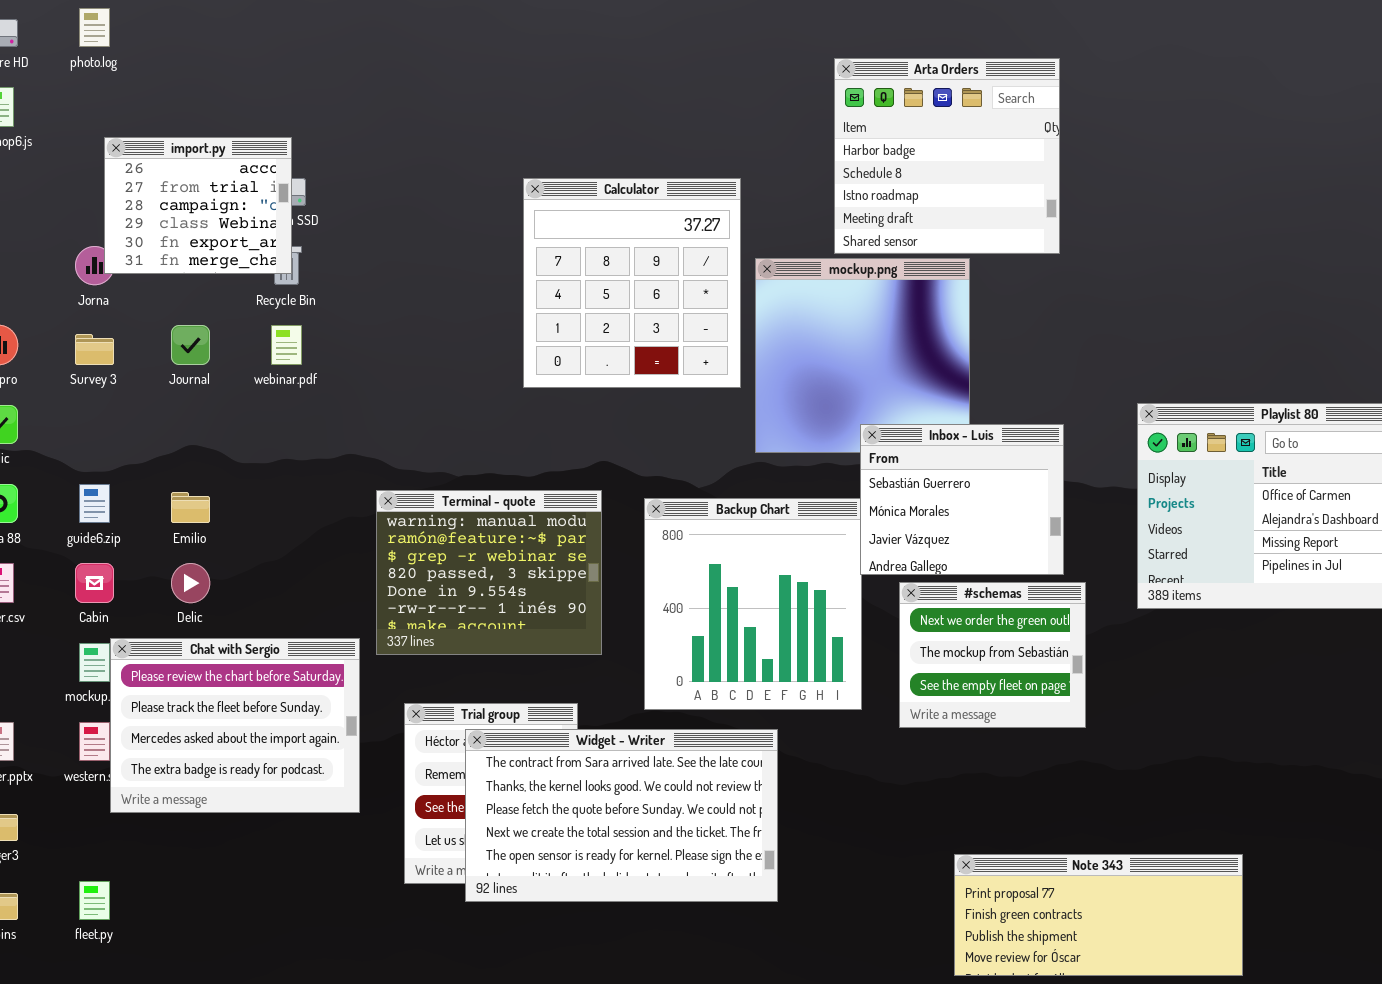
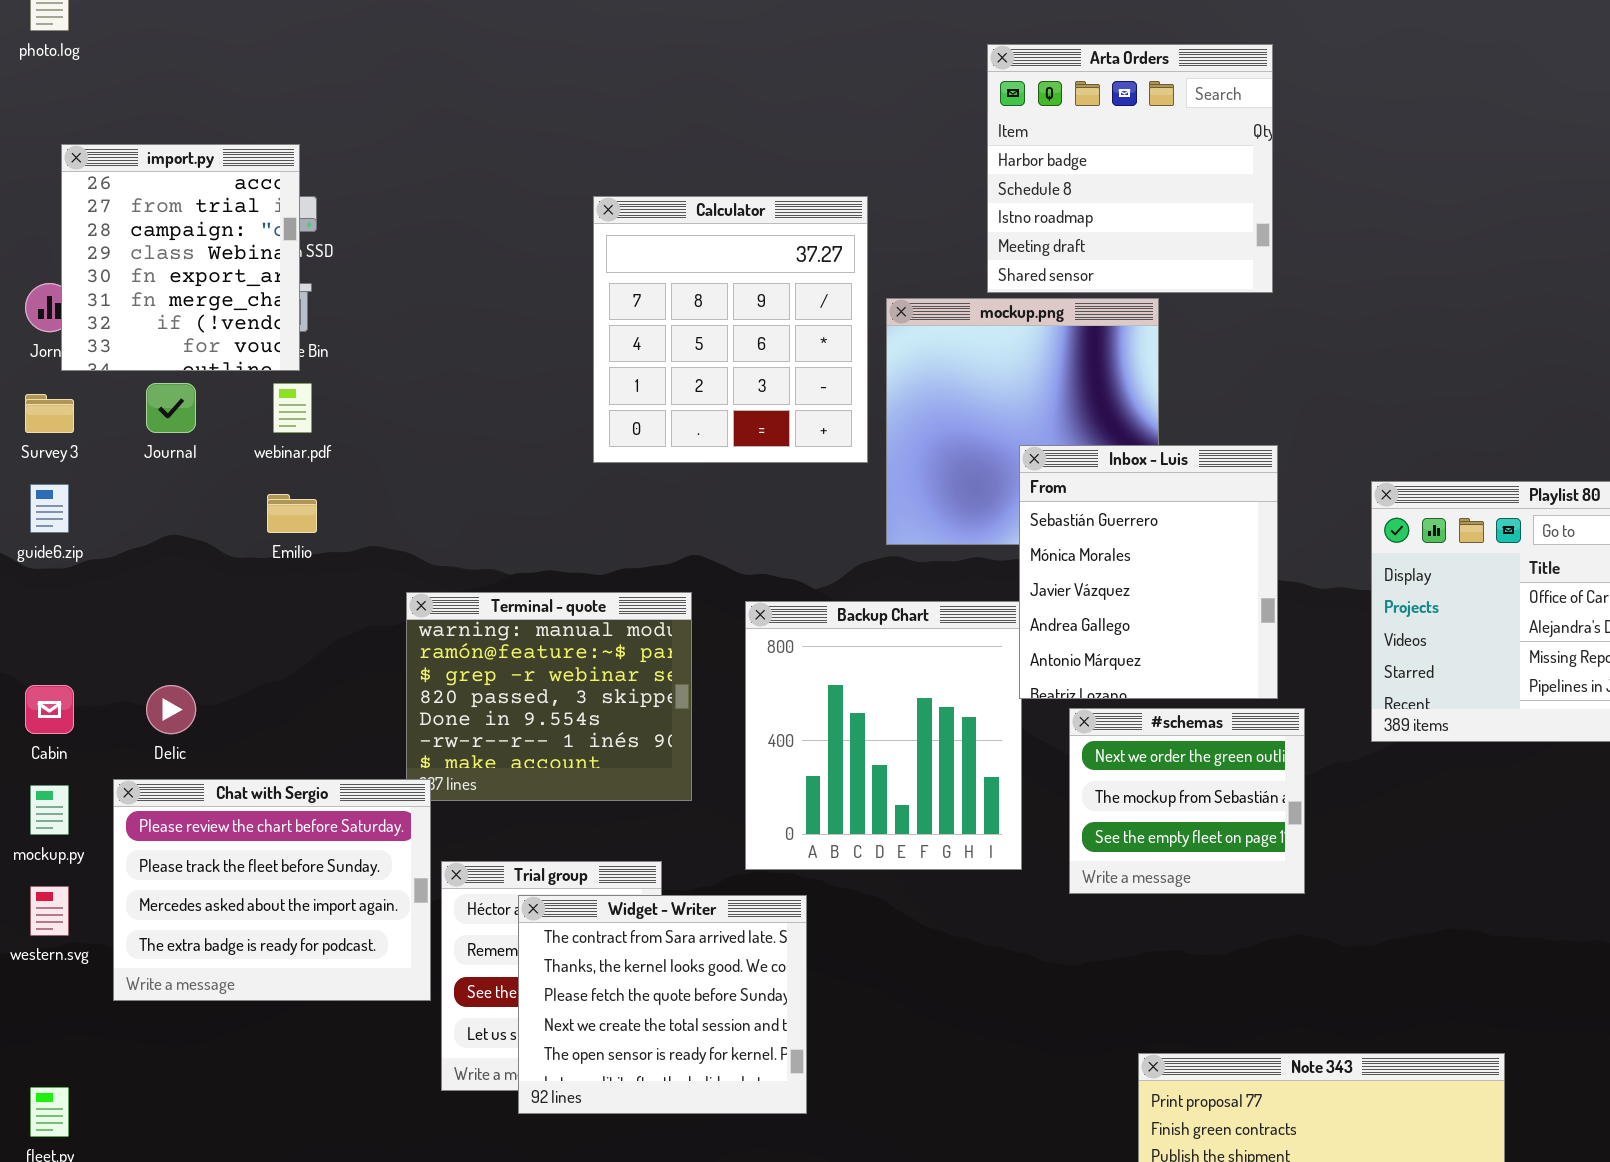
import.py: [104,137,292,274] -> [61,144,300,371], resized
Inbox - Luis: [860,424,1064,575] -> [1019,445,1278,699], resized
guide6.zip: [79,484,110,523] -> [30,484,69,533], moved
Emilio: [171,492,210,523] -> [267,494,317,533], moved
Chat with Sergio: [110,638,360,813] -> [113,779,431,1001], moved
Widget - Writer: [465,729,778,902] -> [518,895,807,1114], resized

